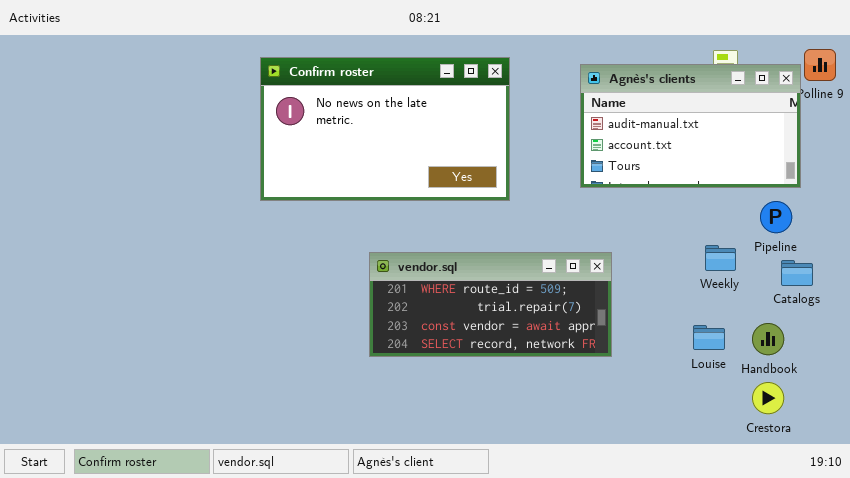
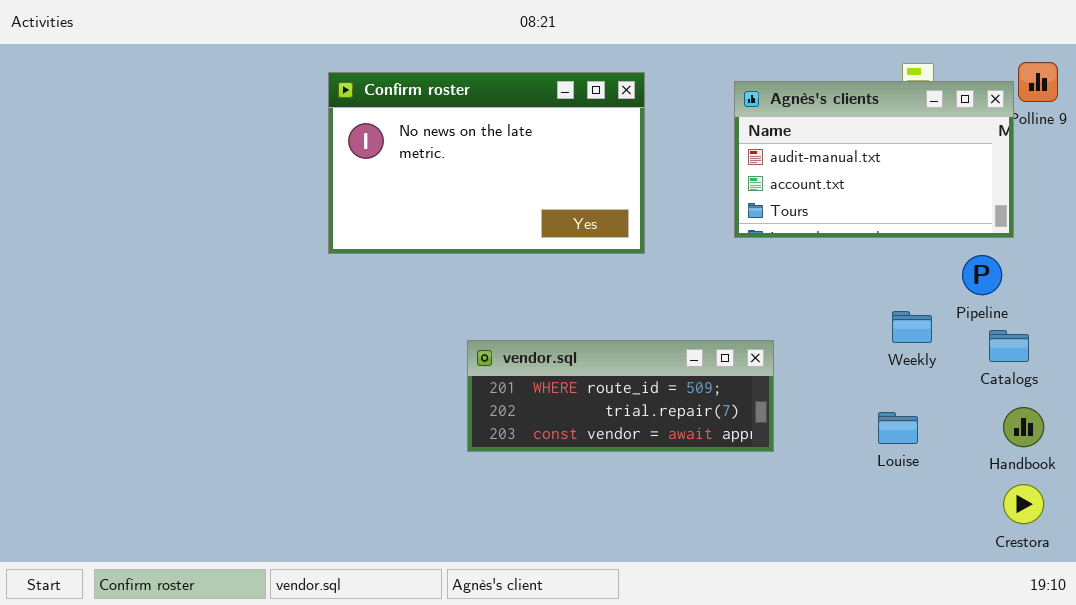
vendor.sql: [369,252,612,357] -> [467,340,774,452], resized
Handbook: [752,323,784,355] -> [1003,407,1044,447], moved
Crestora: [752,382,784,414] -> [1003,484,1044,524], moved

